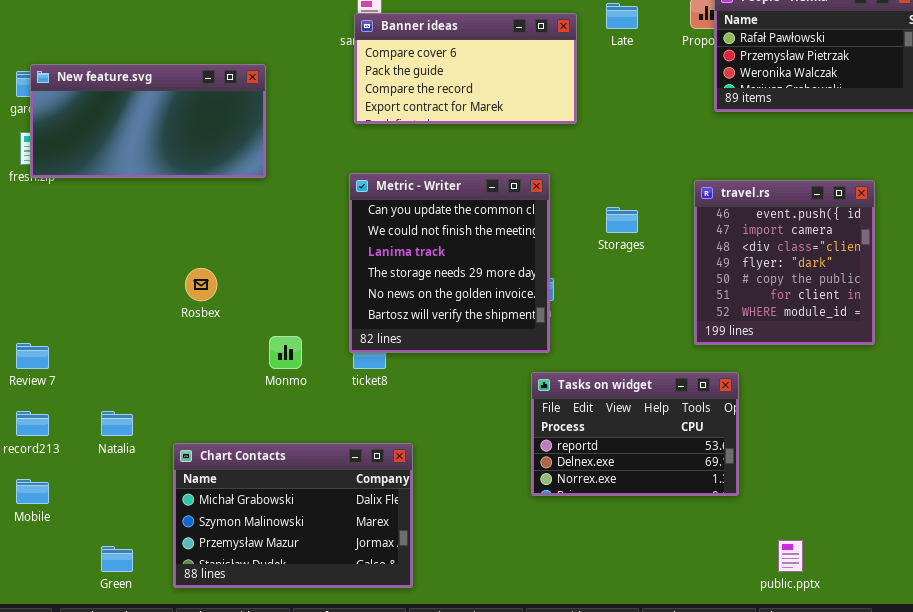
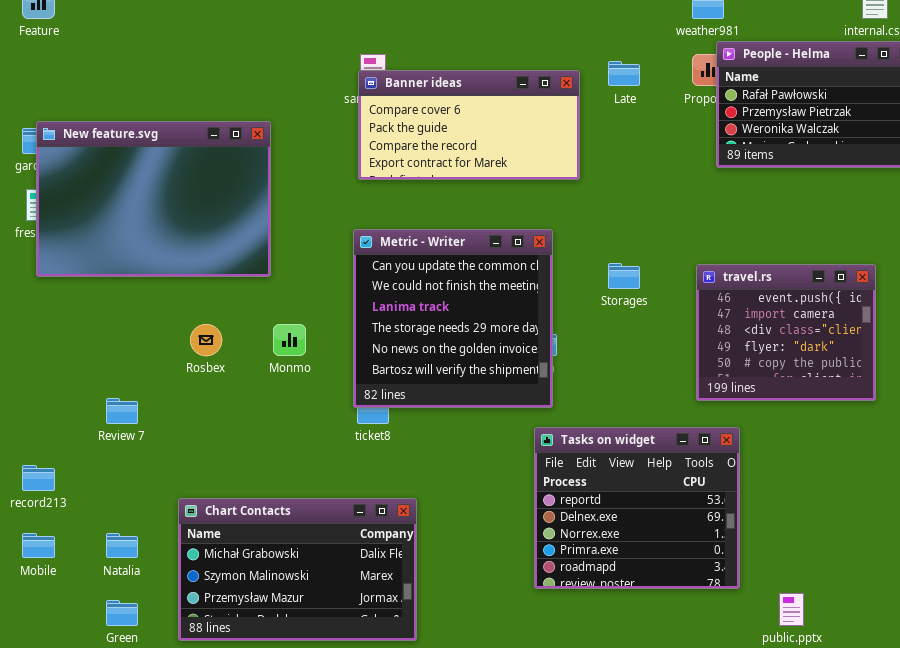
New feature.svg: [30,64,266,178] -> [36,121,271,277], resized
travel.rs: [694,180,875,345] -> [696,264,876,401], resized
Monmo: [269,336,302,369] -> [273,324,306,356], moved
Review 7: [16,343,49,369] -> [106,398,138,424], moved
Tasks on widget: [531,372,739,496] -> [534,427,740,589], resized
Natalia: [101,411,133,436] -> [106,533,138,558], moved

